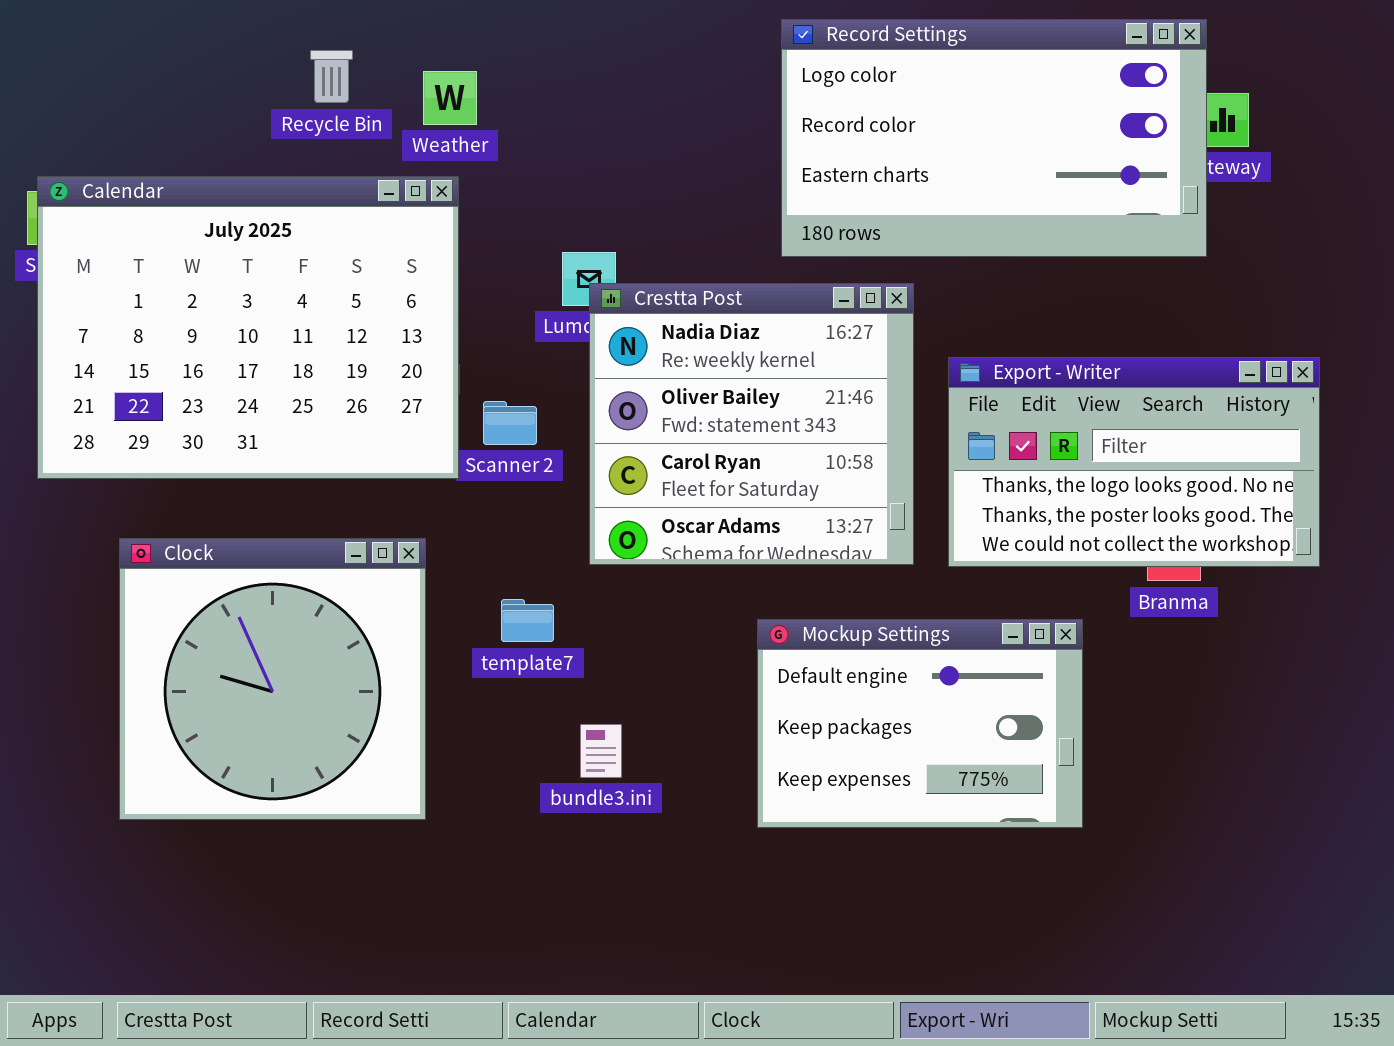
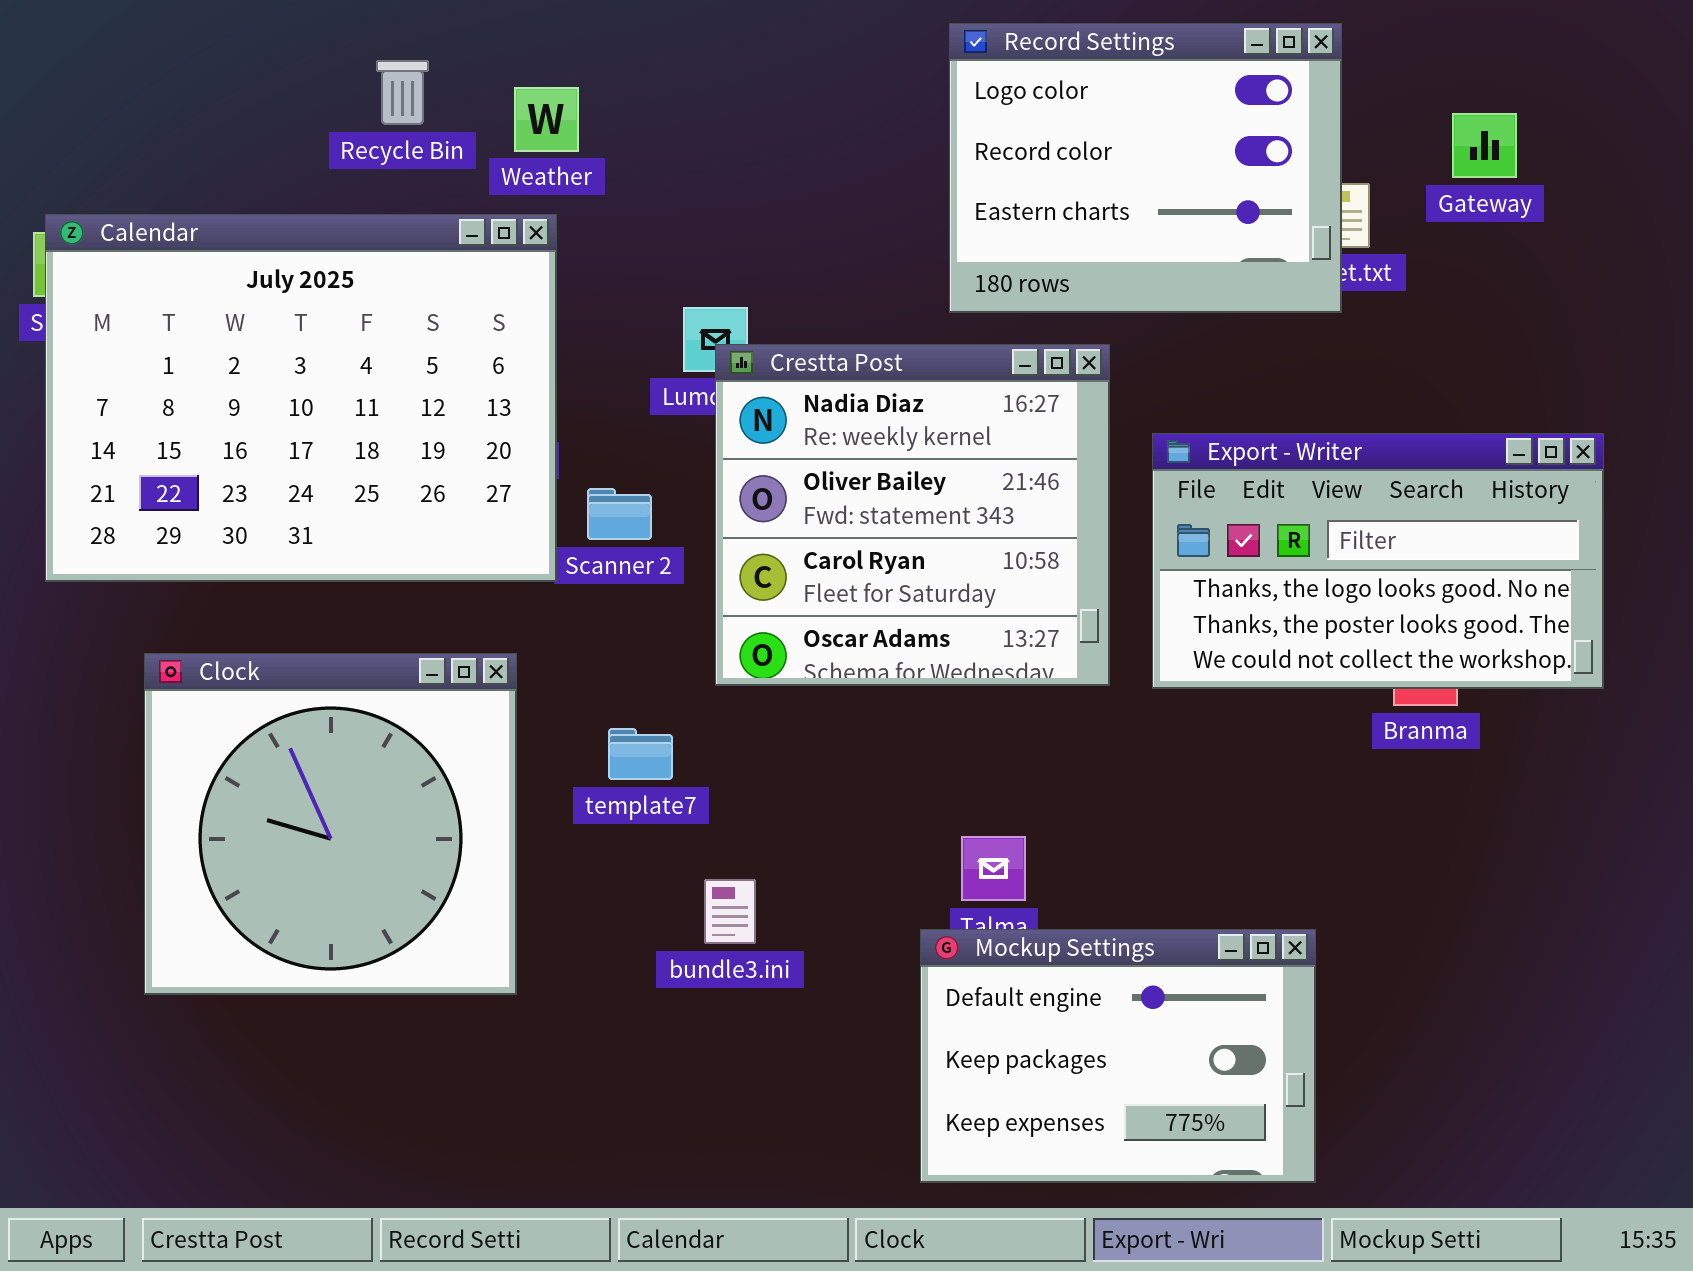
Record Settings: [781,19,1207,257] -> [949,23,1342,313], resized
Mockup Settings: [757,619,1083,828] -> [920,929,1316,1183], moved

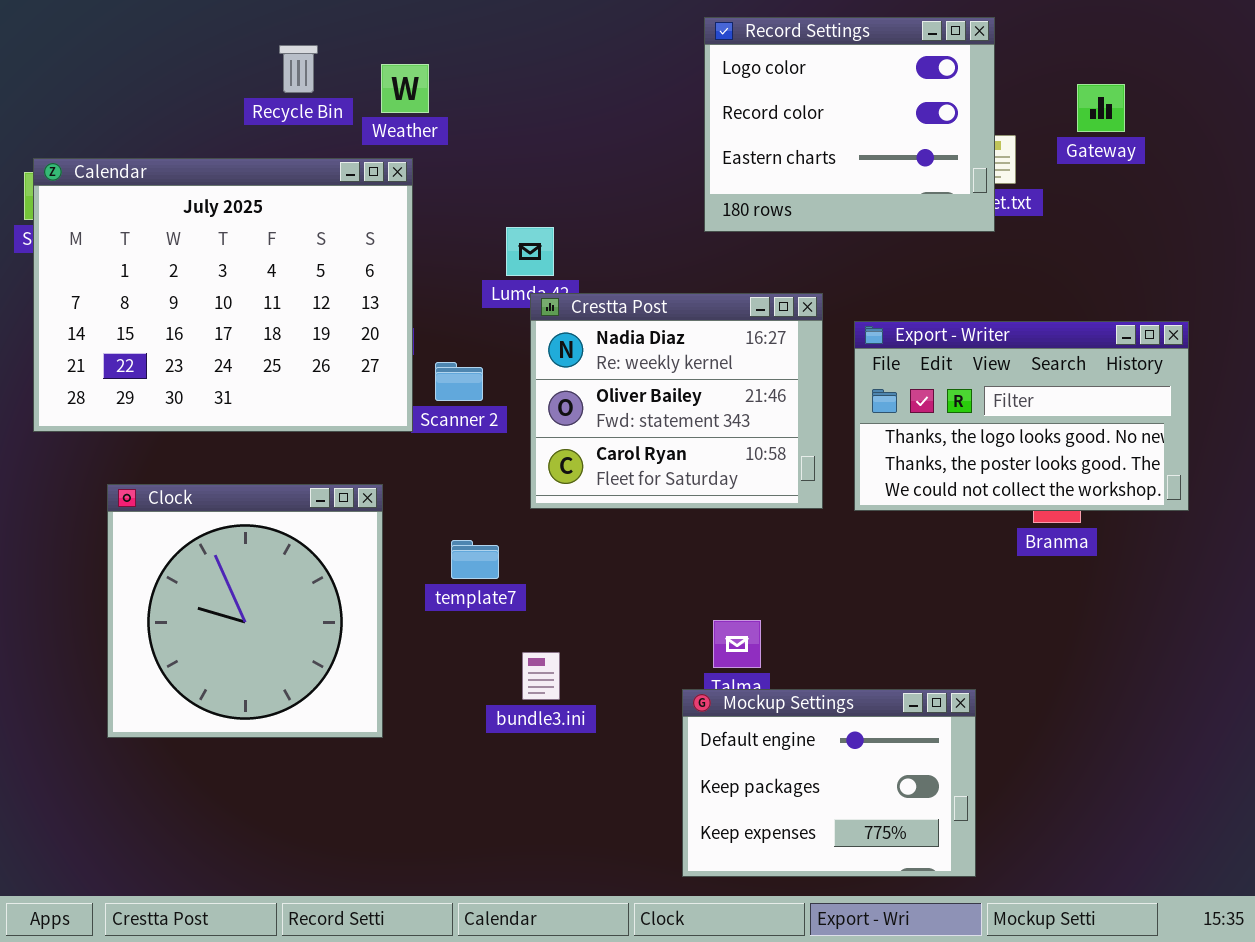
Crestta Post: [715,344,1110,686] -> [530,293,823,509], resized

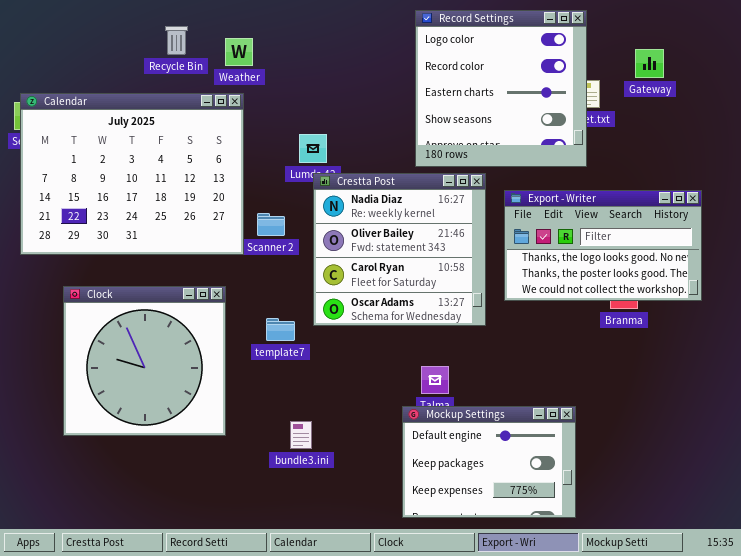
Record Settings: [704,17,995,232] -> [415,10,587,167], resized
Crestta Post: [530,293,823,509] -> [313,173,486,326], resized
bundle3.ini: [522,652,560,700] -> [290,421,312,449], moved

